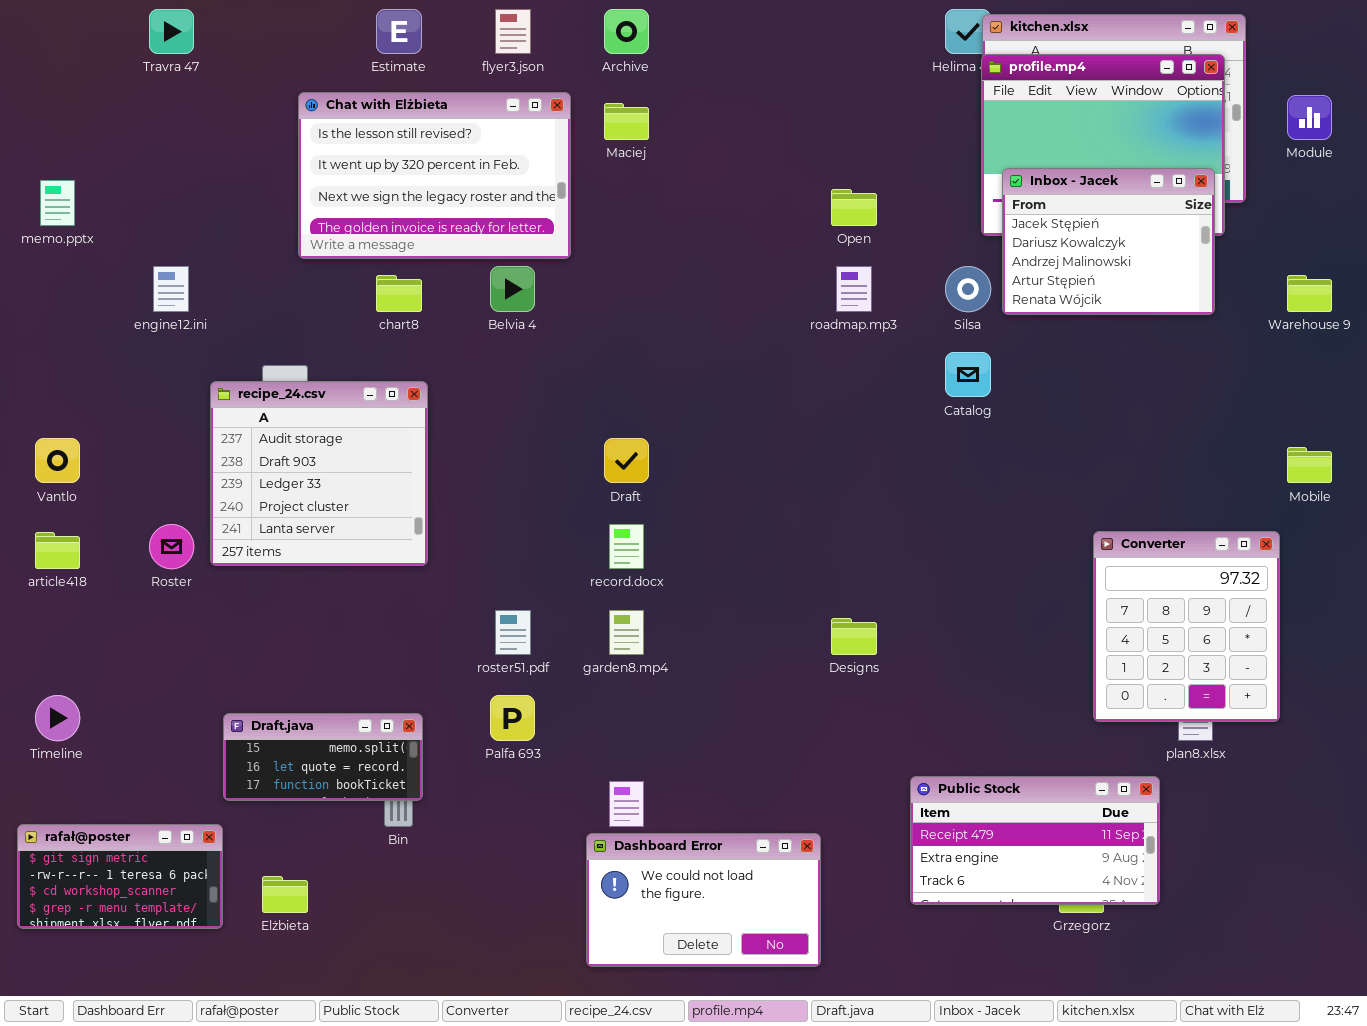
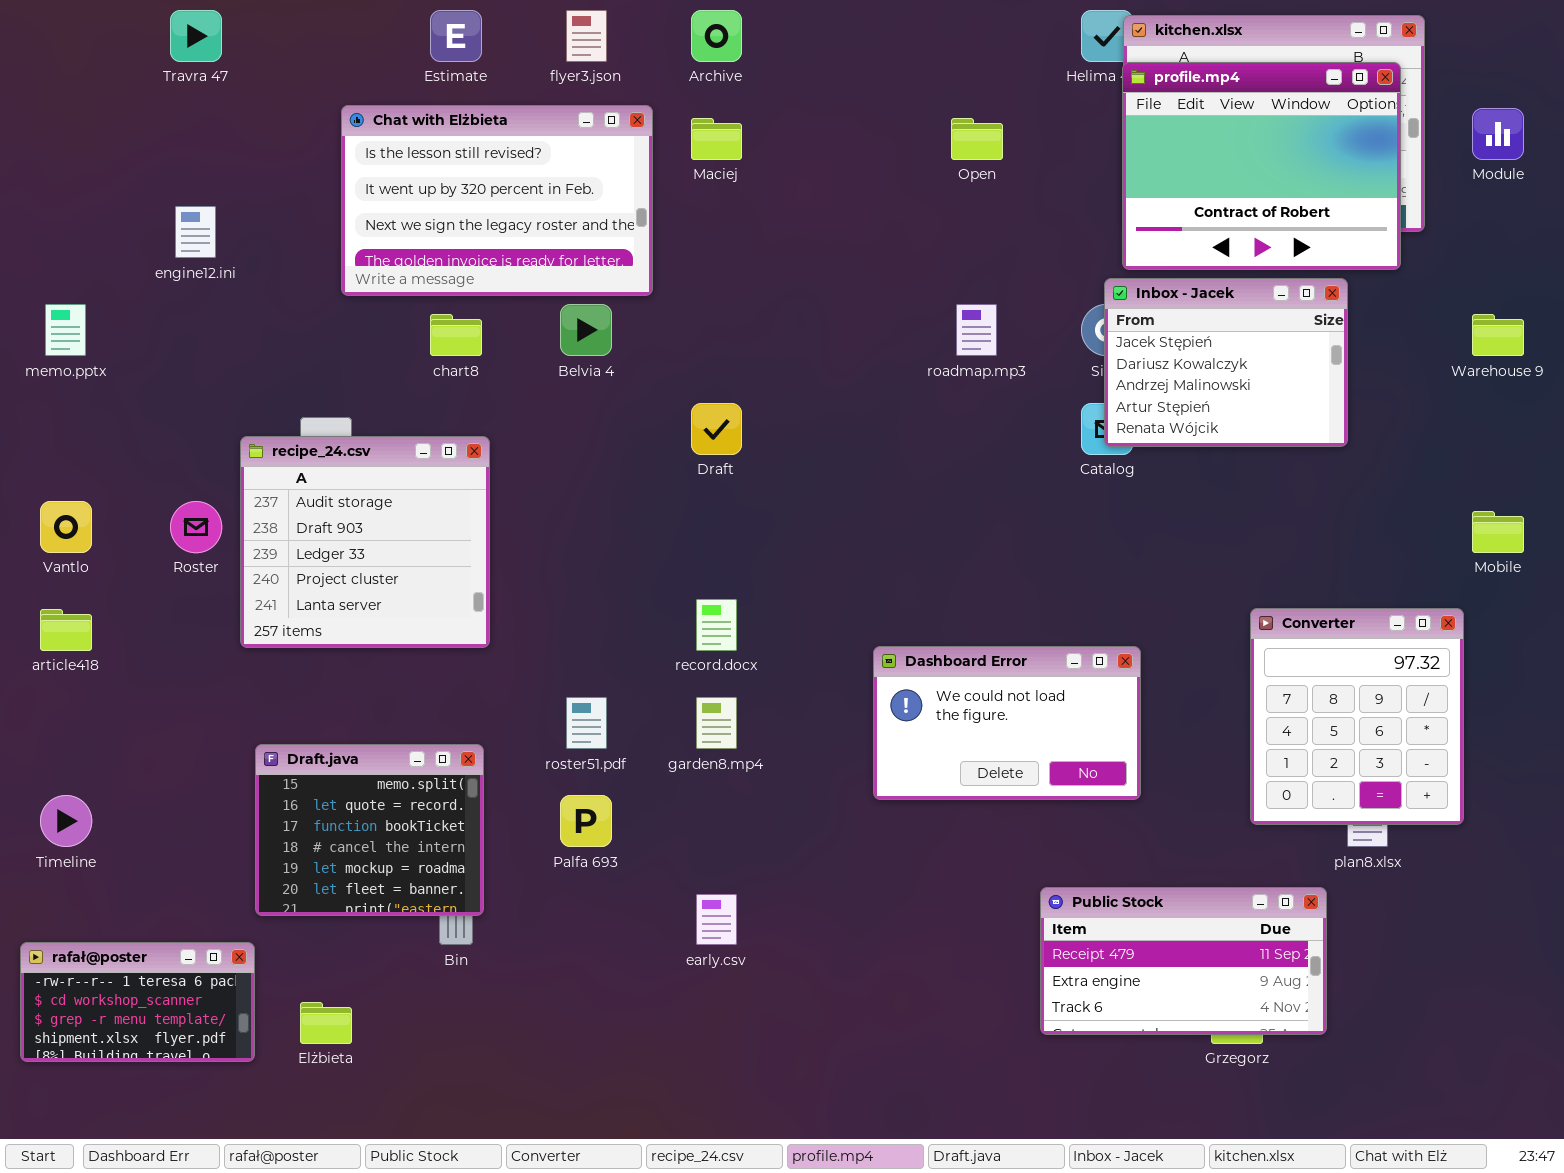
Inbox - Jacek: [1002,168,1215,315] -> [1104,278,1348,447], moved
memo.pptx: [40,180,75,226] -> [45,304,86,356], moved
Open: [831,189,877,226] -> [951,118,1003,160], moved
engine12.ini: [153,266,189,312] -> [175,206,216,258], moved
Draft: [604,438,649,483] -> [691,403,742,455], moved
Roster: [149,524,194,569] -> [170,501,222,553], moved
Draft.java: [223,713,423,801] -> [255,744,484,916], resized
rafał@poster: [17,824,223,929] -> [20,942,255,1062], scrolled down 1 row
Dashboard Error: [586,833,821,967] -> [873,646,1141,800], moved

